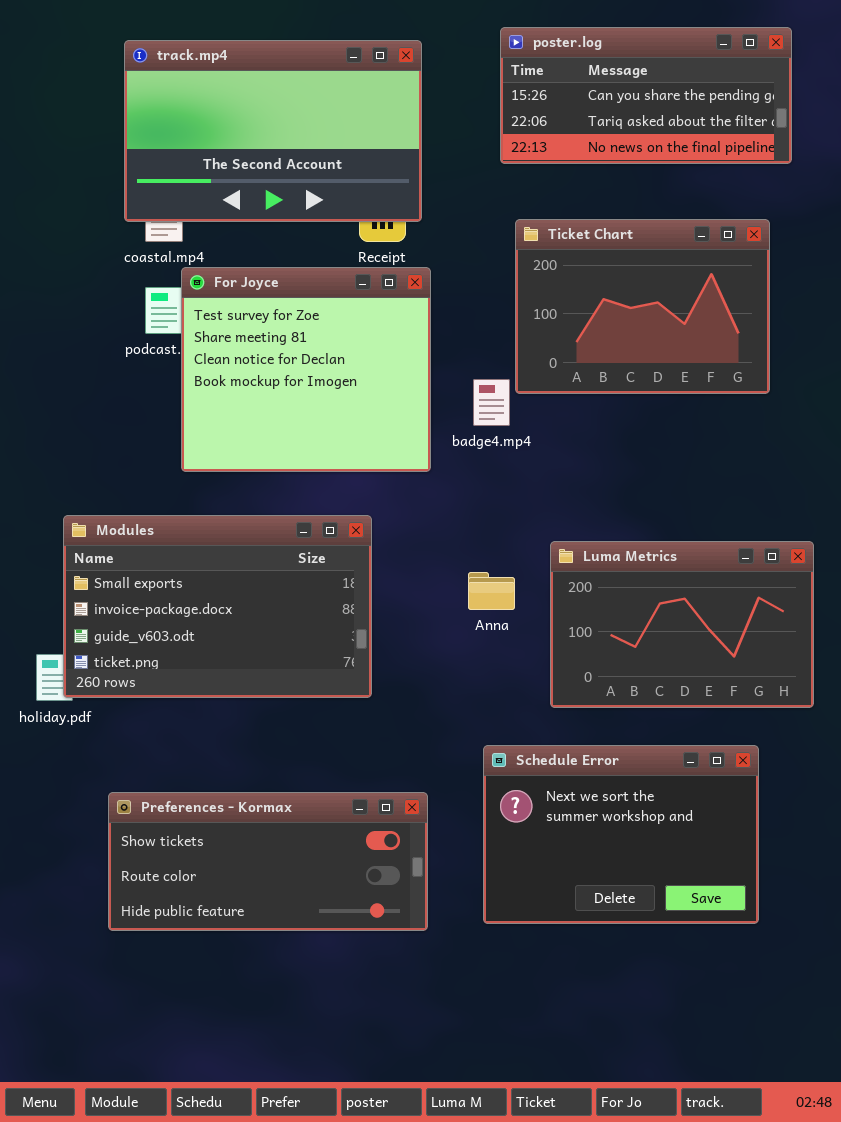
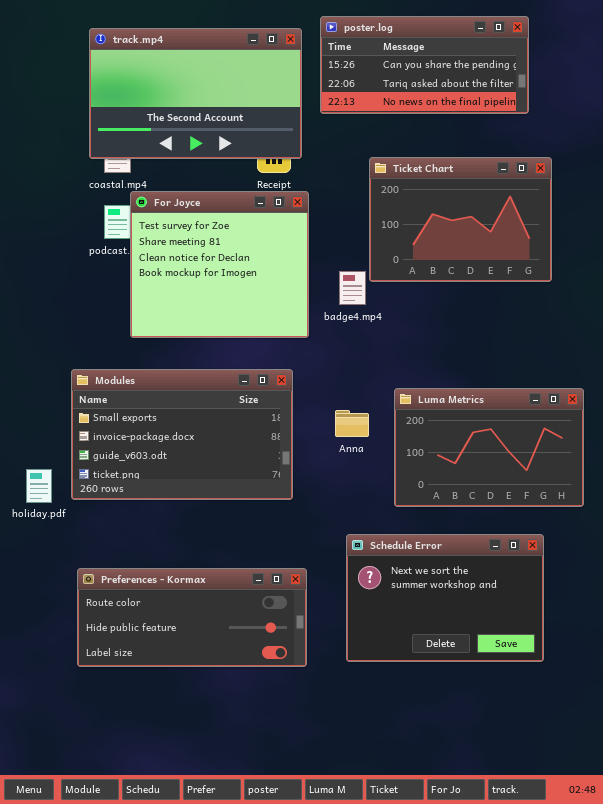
poster.log: [500,27,792,164] -> [320,16,529,114], moved
Modules: [63,515,372,698] -> [71,369,293,500], moved
Preferences - Kormax: [108,792,428,931] -> [77,568,307,667], scrolled down 1 row

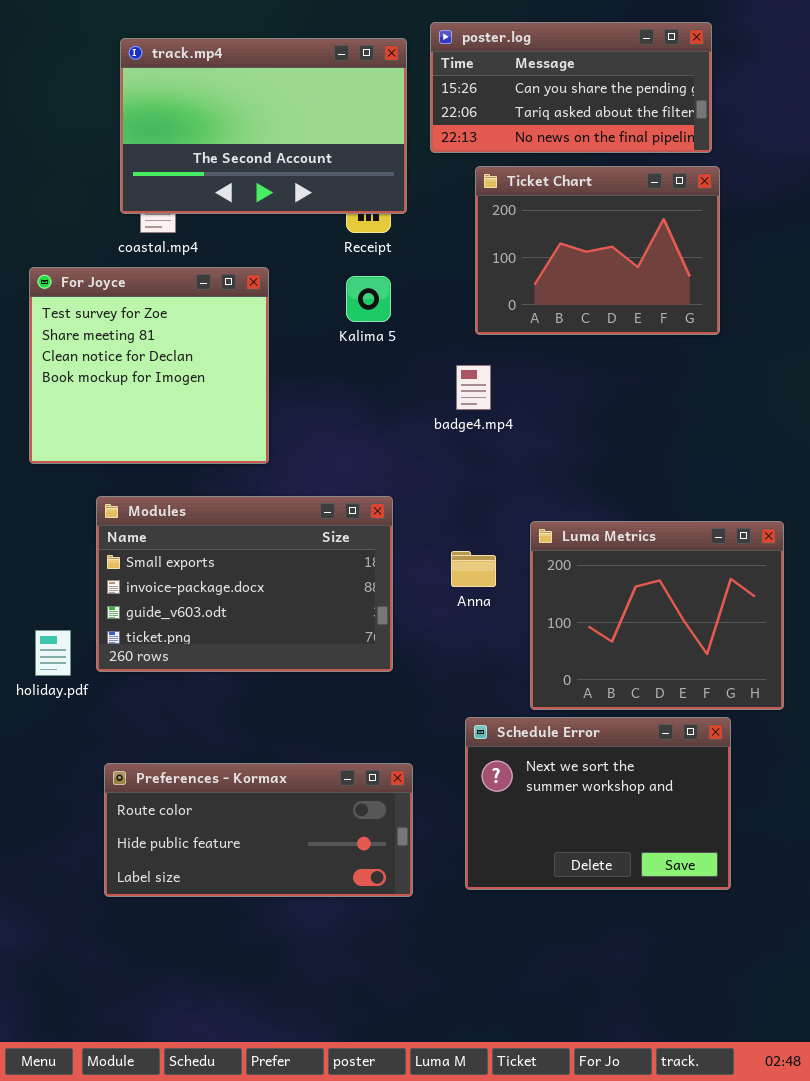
Ticket Chart: [369,157,552,282] -> [475,166,720,335], moved
For Joyce: [130,191,309,338] -> [29,267,269,464], moved
Luma Metrics: [394,388,584,507] -> [530,521,784,710], resized

